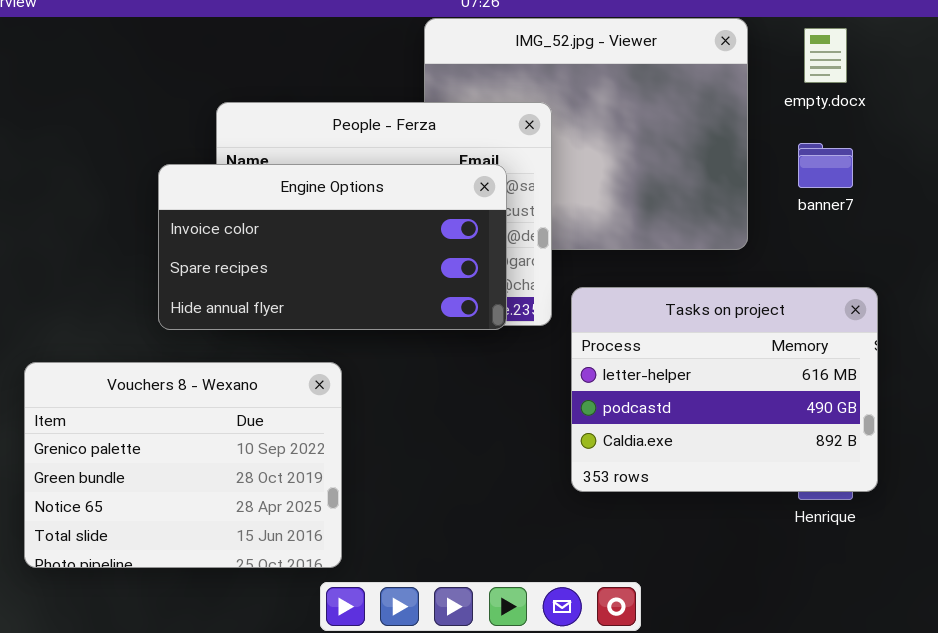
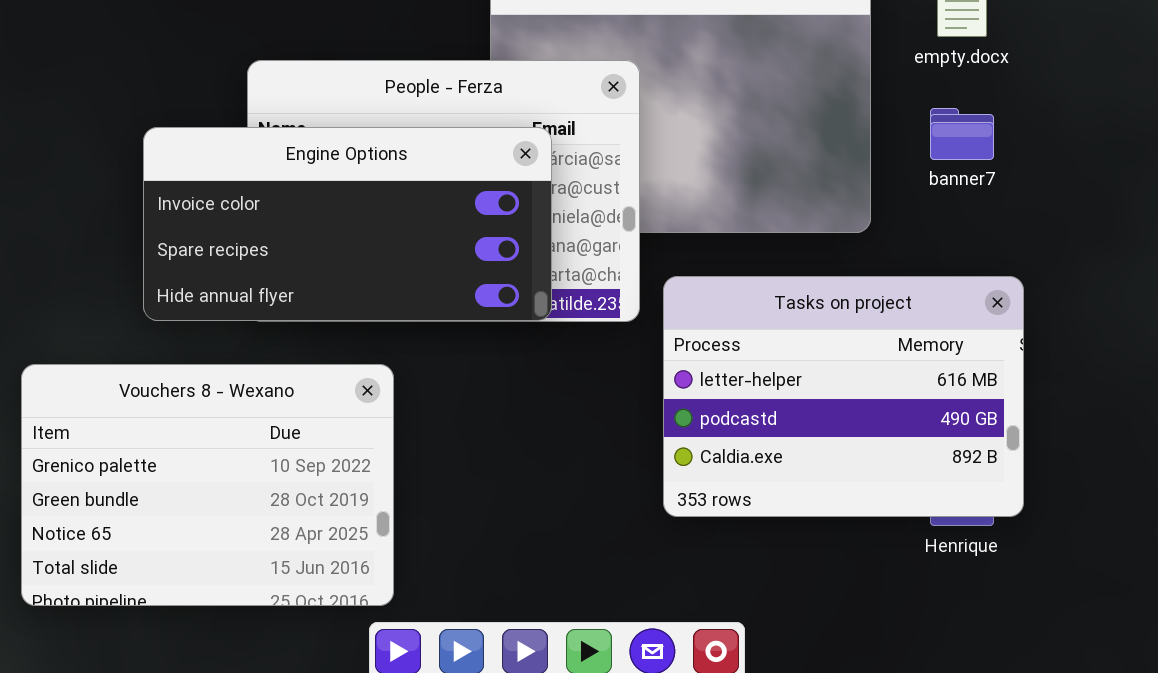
Engine Options: [158,164,507,330] -> [143,127,552,321], moved

